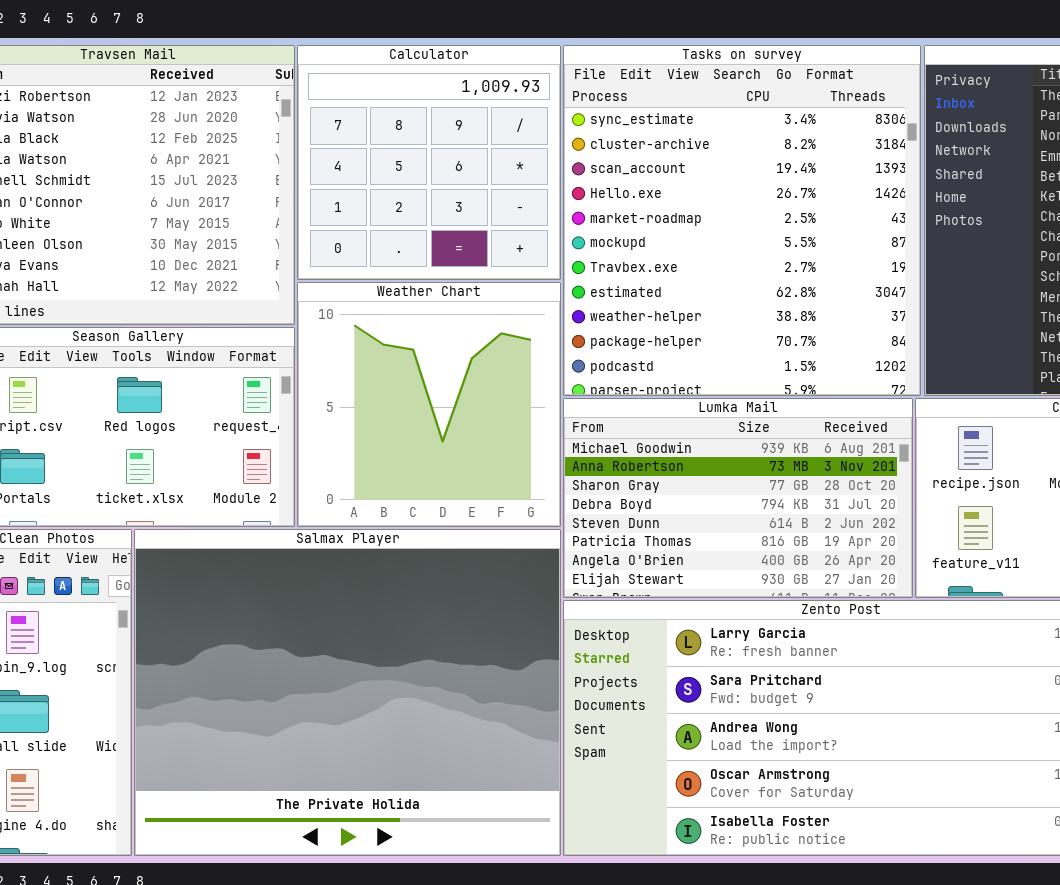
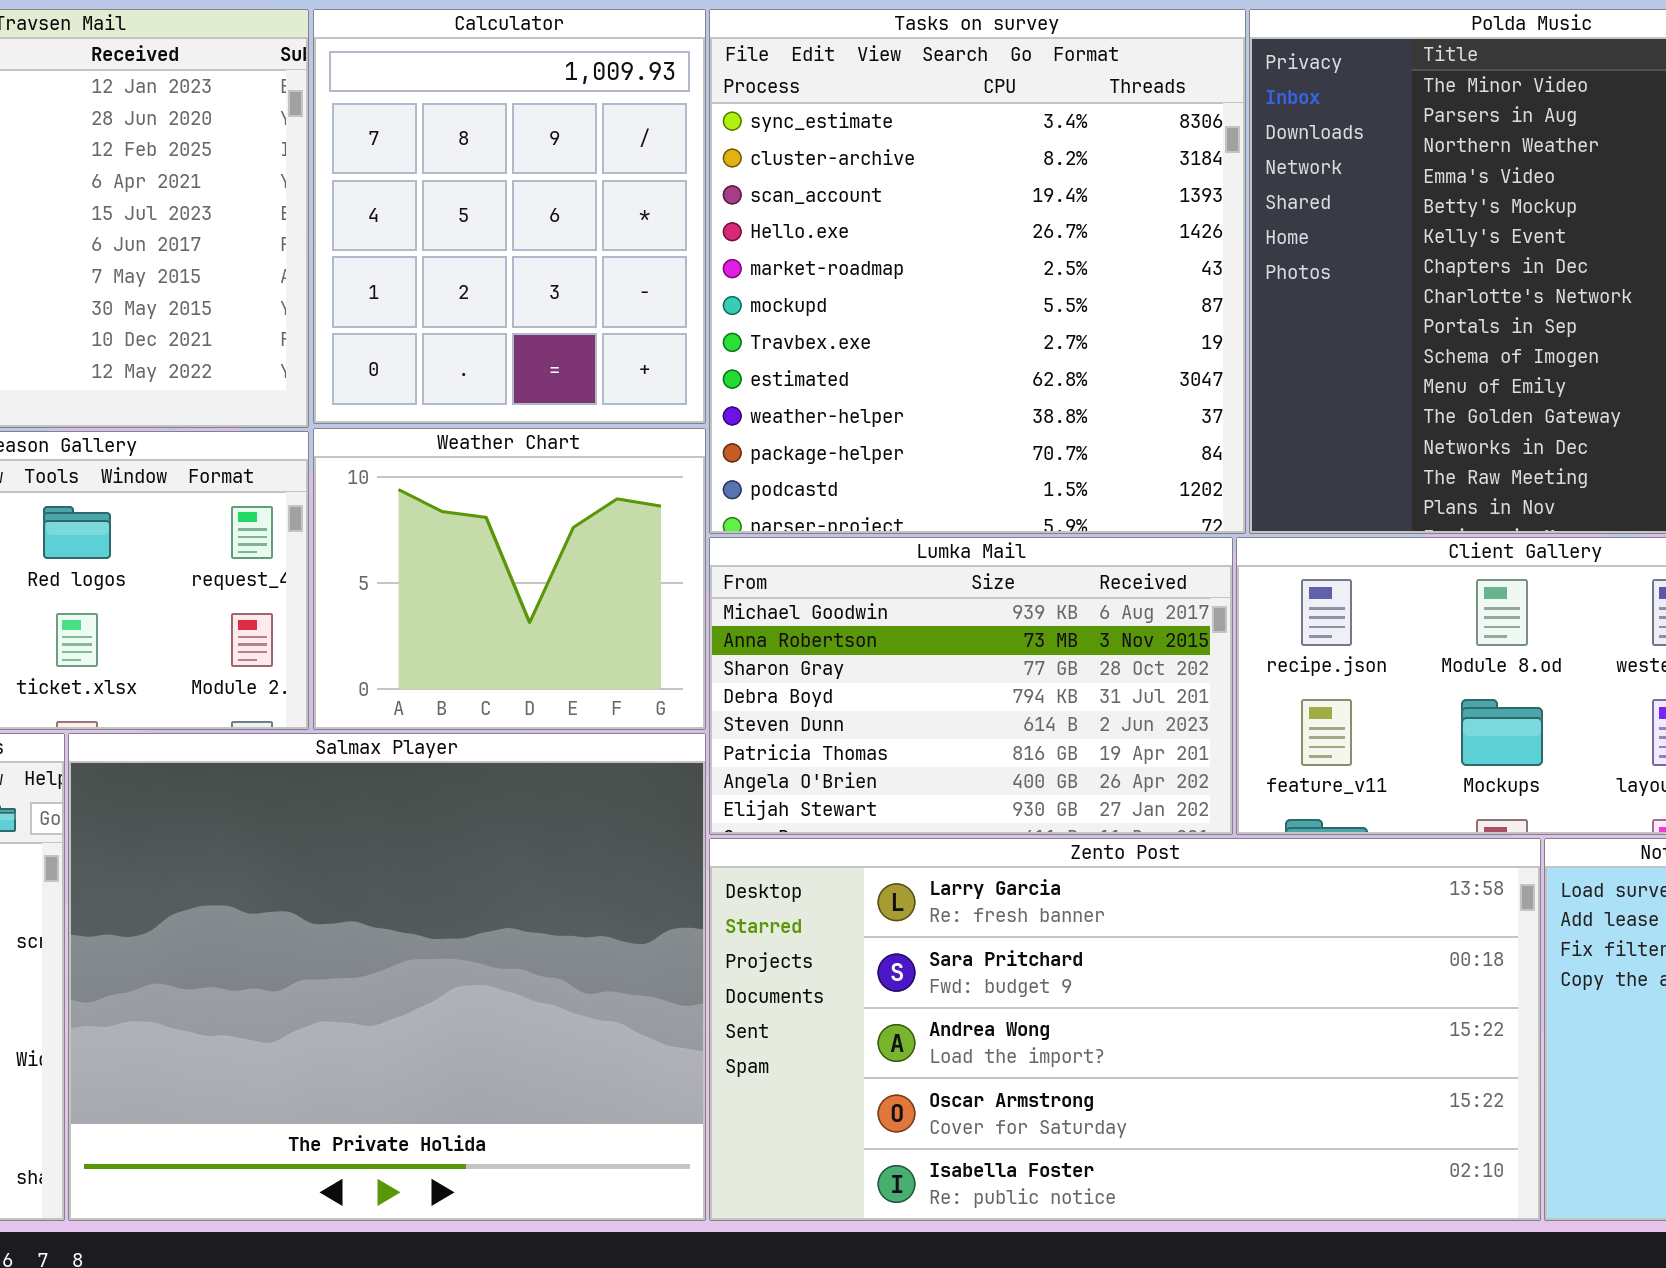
Calculator: [297,45,561,280] -> [313,9,706,424], resized
Weather Chart: [297,282,561,527] -> [313,428,706,730], resized

